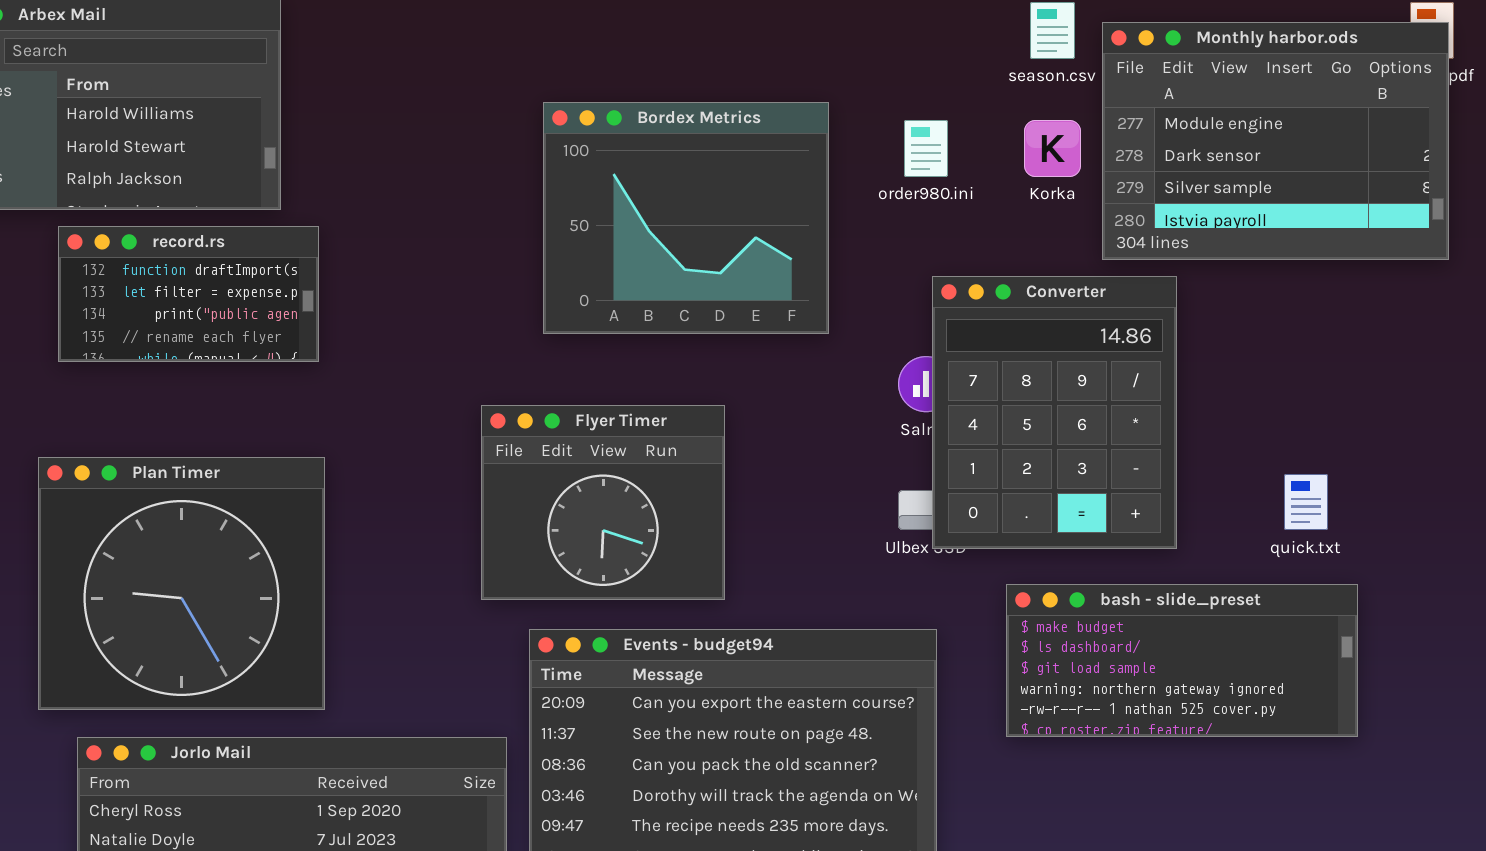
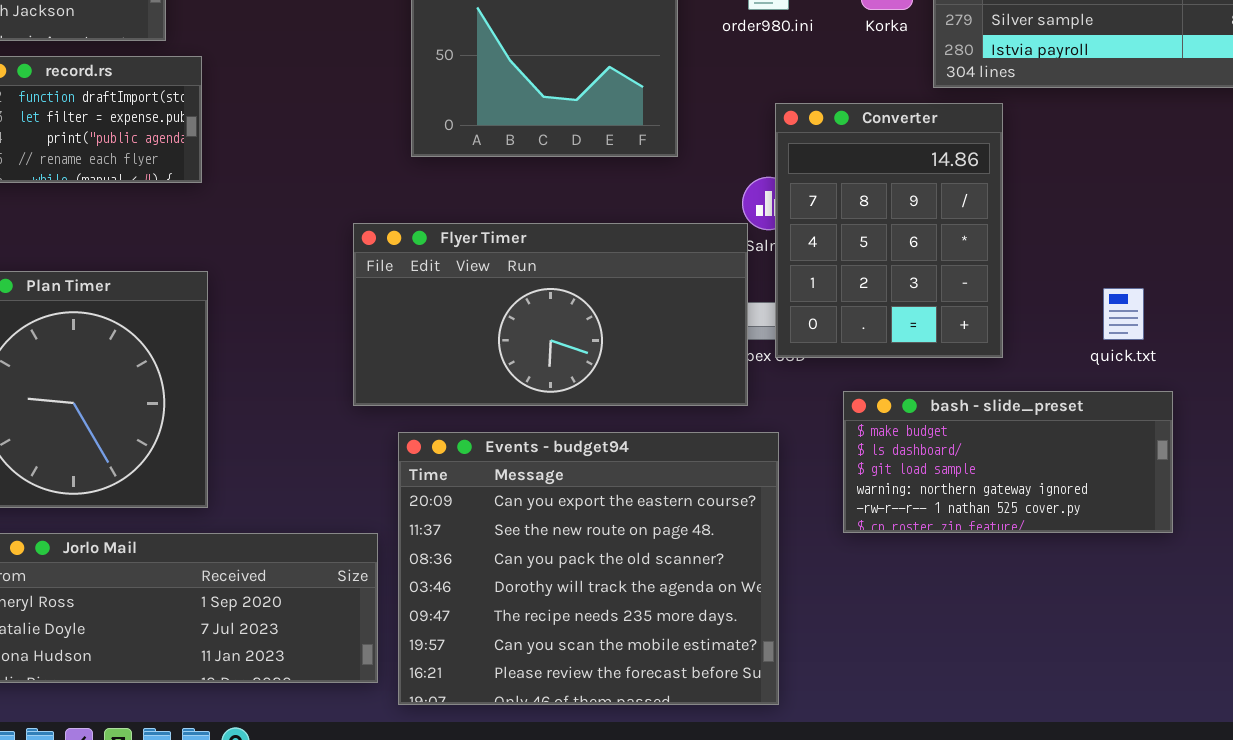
Flyer Timer: [481,405,725,600] -> [353,223,748,406], resized

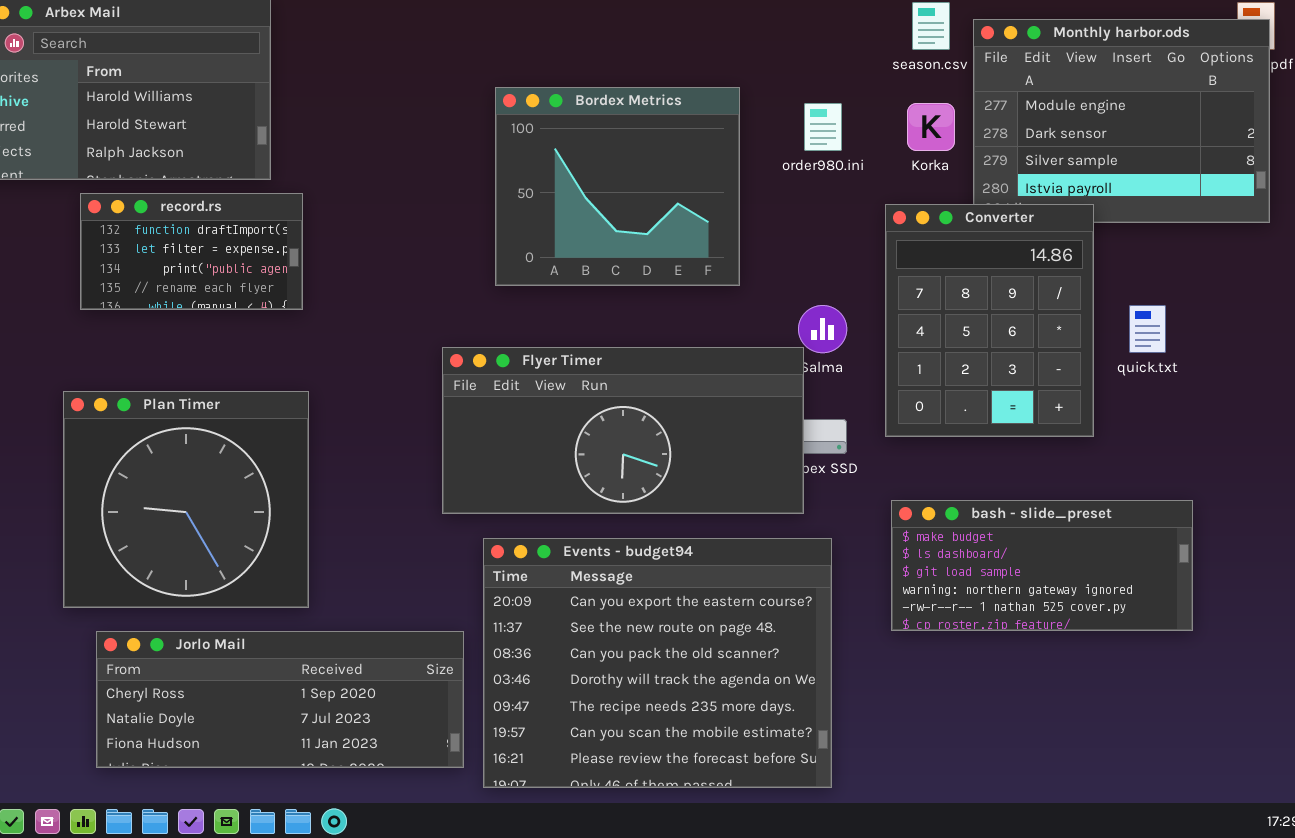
Converter: [775,103,1003,358] -> [885,204,1094,437], moved
quick.txt: [1103,288,1144,340] -> [1129,305,1166,353], moved

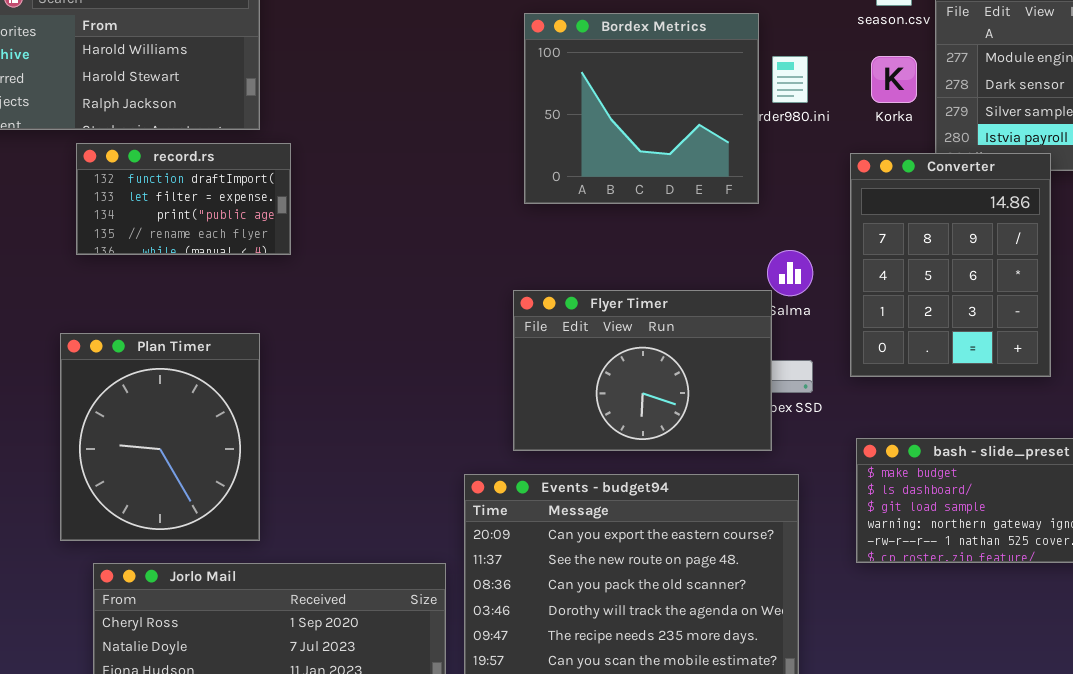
Bordex Metrics: [495,87,740,286] -> [524,13,759,204], moved
Flyer Timer: [442,347,804,514] -> [513,290,772,451], resized
Plan Timer: [63,391,309,608] -> [60,333,260,541], resized

